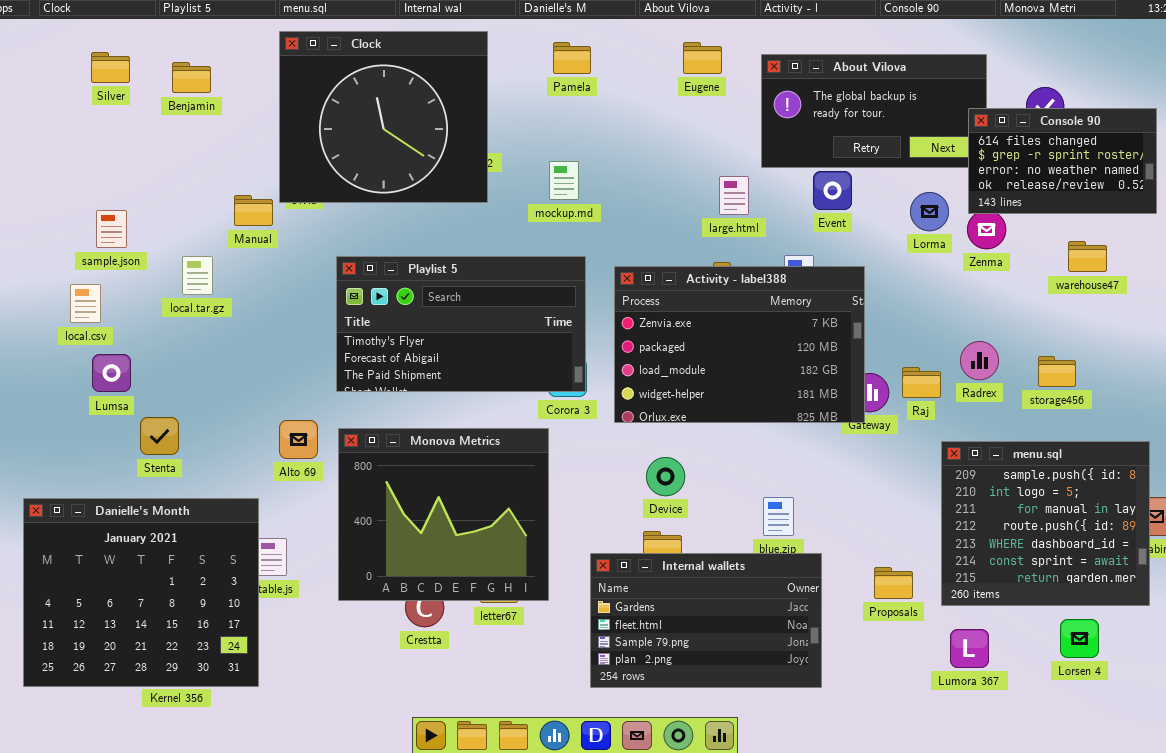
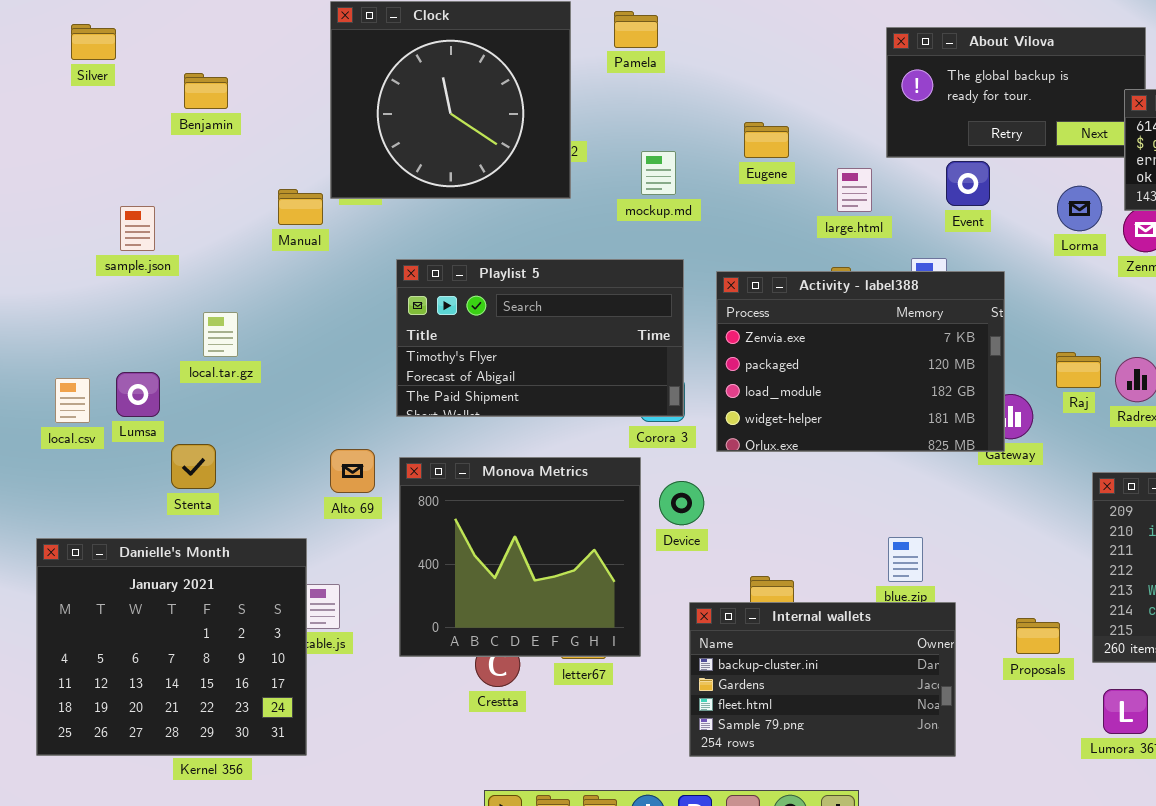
Pamela: [553,42,591,74] -> [614,11,658,48], moved
Eugene: [683,42,722,74] -> [744,122,789,158], moved
Silver: [91,52,130,83] -> [71,24,116,60], moved
Benjamin: [172,62,211,93] -> [184,73,228,109], moved
local.tar.gz: [182,256,213,295] -> [203,312,238,357], moved
local.csv: [70,284,101,323] -> [55,378,90,423], moved
Raj: [902,367,941,398] -> [1056,352,1101,388], moved
Device: [646,457,685,496] -> [659,481,704,525], moved
Internal wallets: [590,553,822,688] -> [689,602,956,757], scrolled up 1 row

